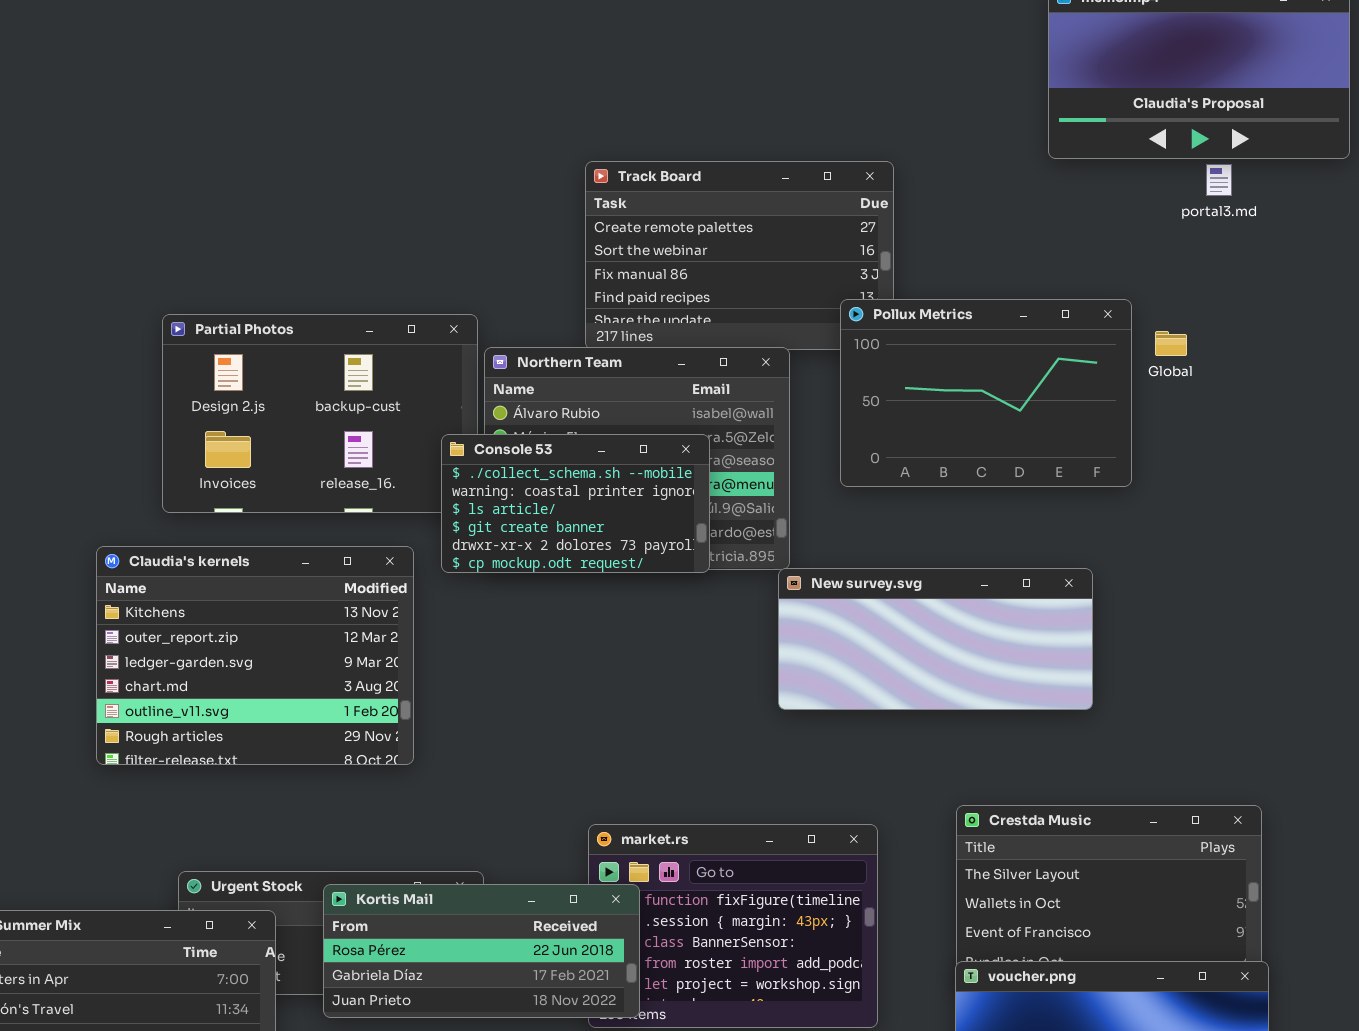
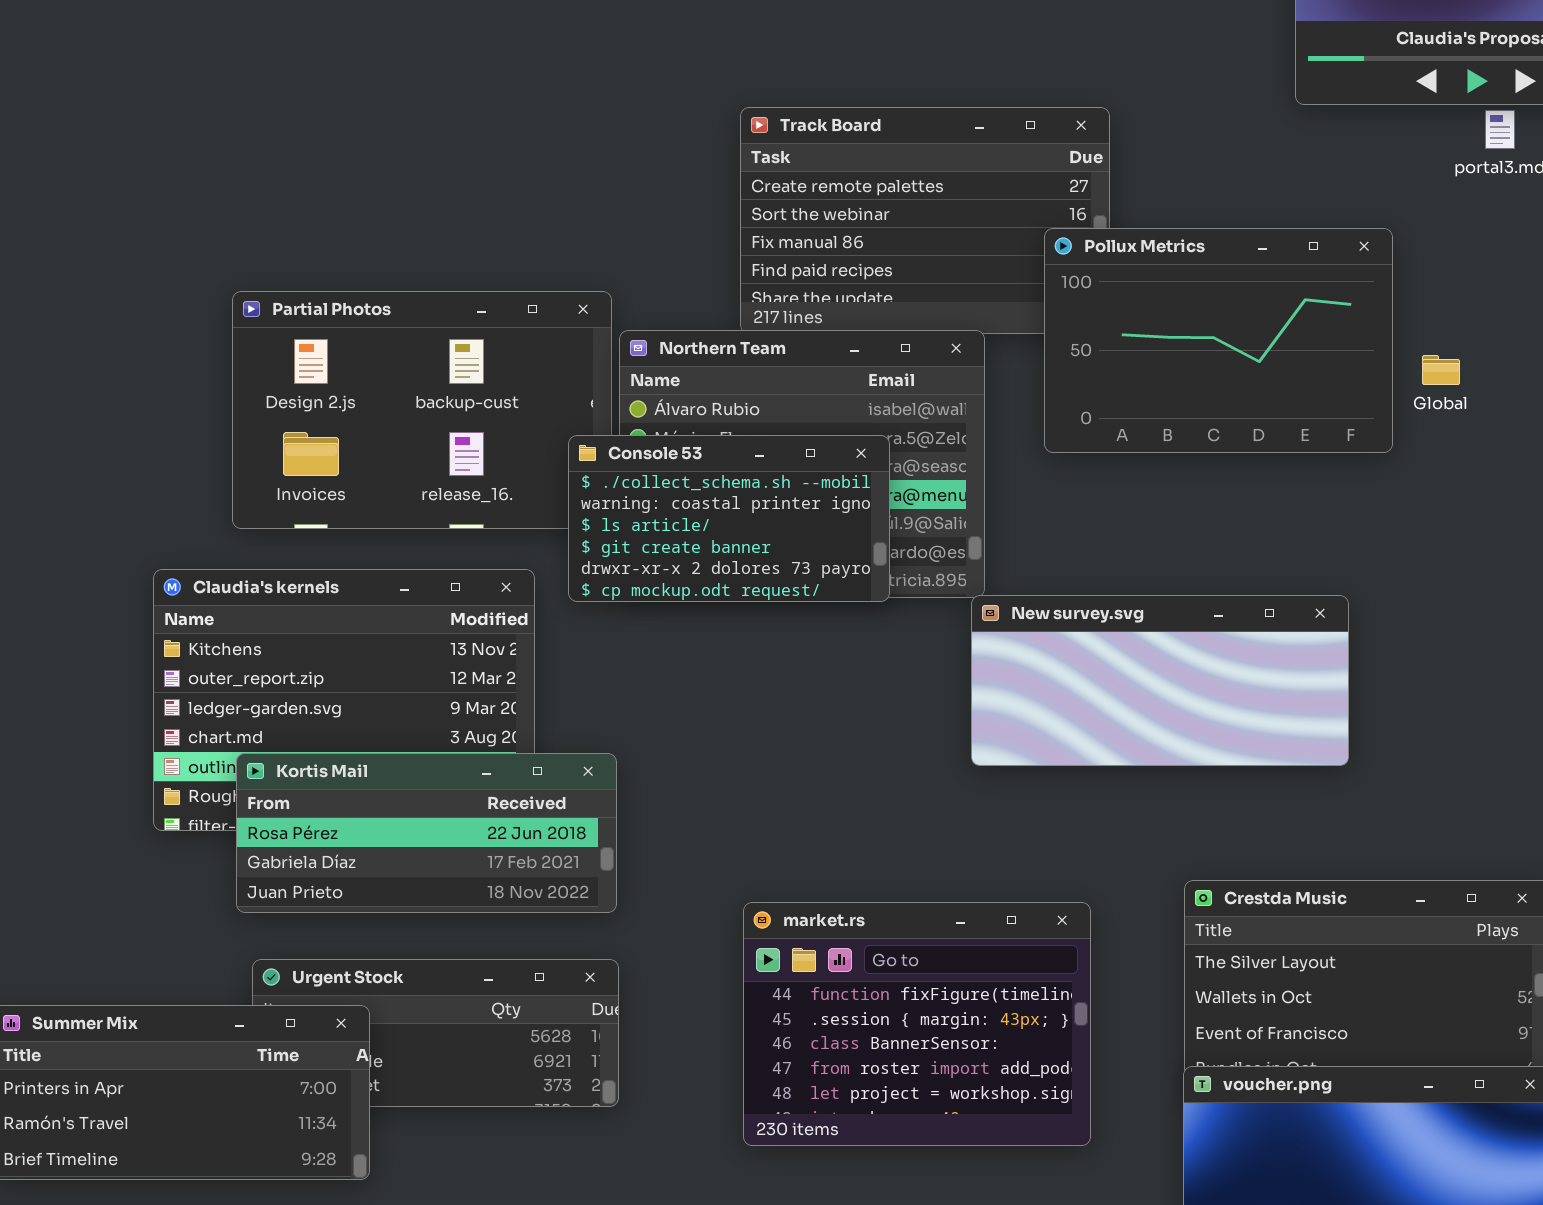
Pollux Metrics: [840,299,1132,487] -> [1044,228,1393,453], moved
Global: [1155,331,1187,356] -> [1422,355,1460,385], moved
Kortis Mail: [323,884,640,1018] -> [236,753,617,913], moved

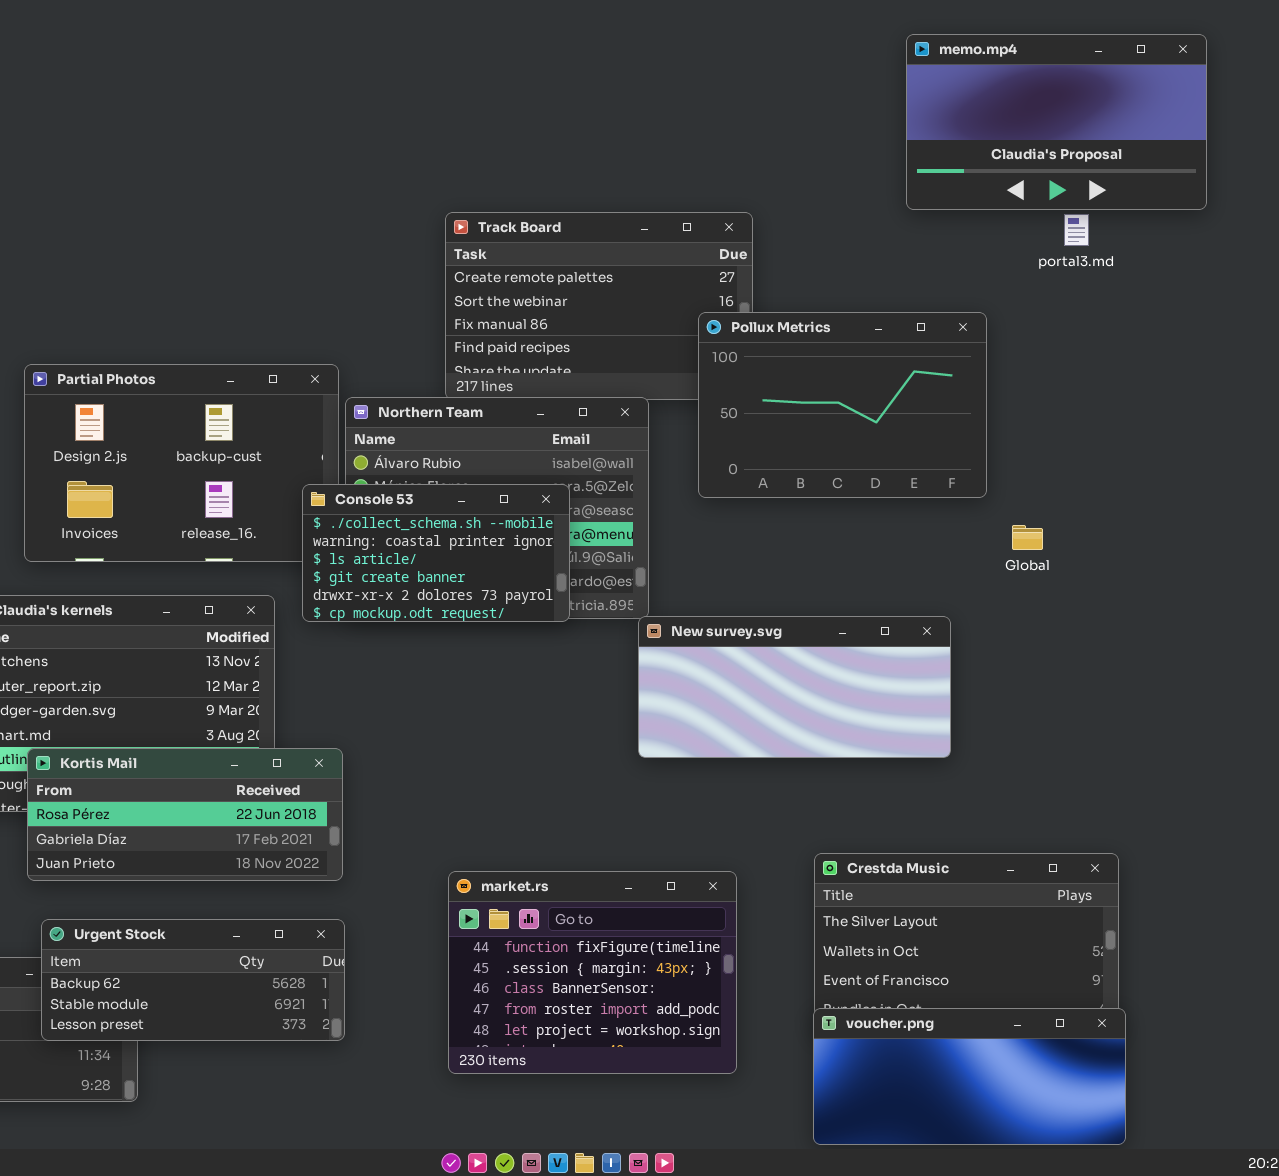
Global: [1422,355,1460,385] -> [1012,525,1043,550], moved
Urgent Stock: [252,959,619,1107] -> [41,919,345,1041], raised

